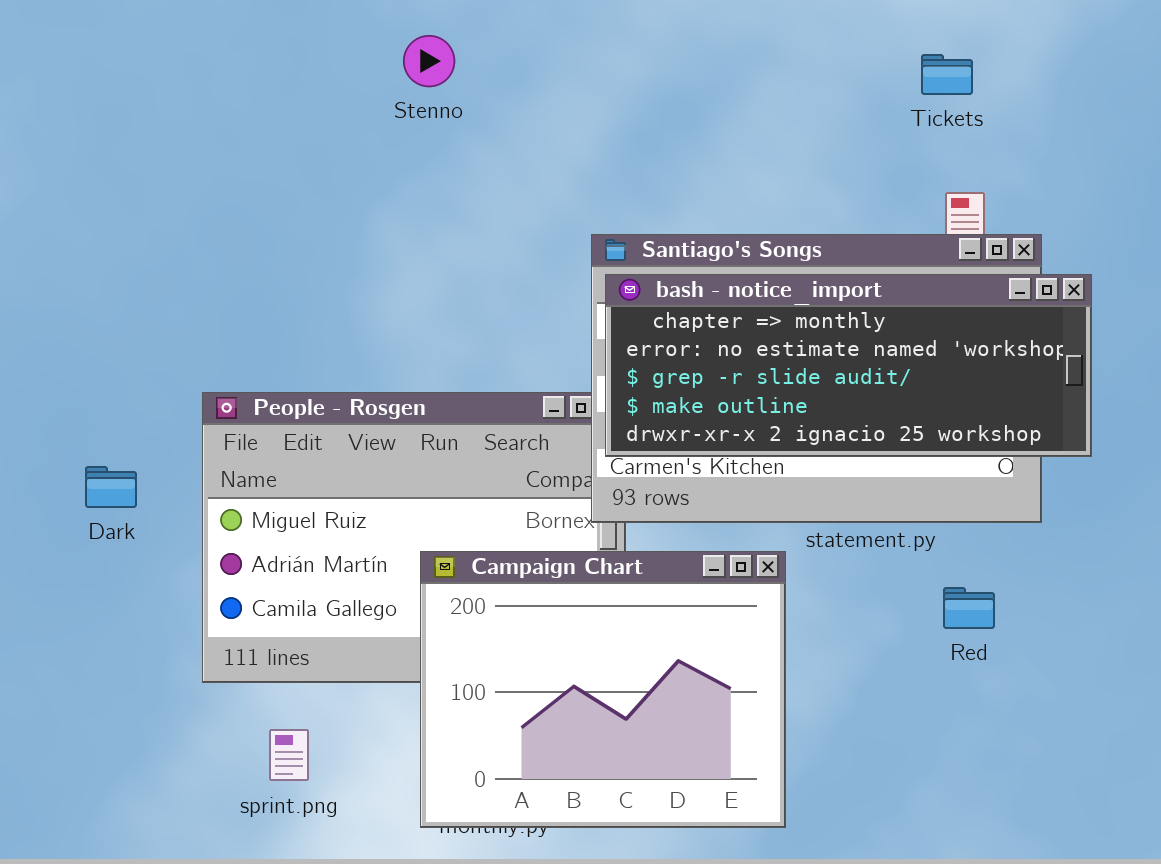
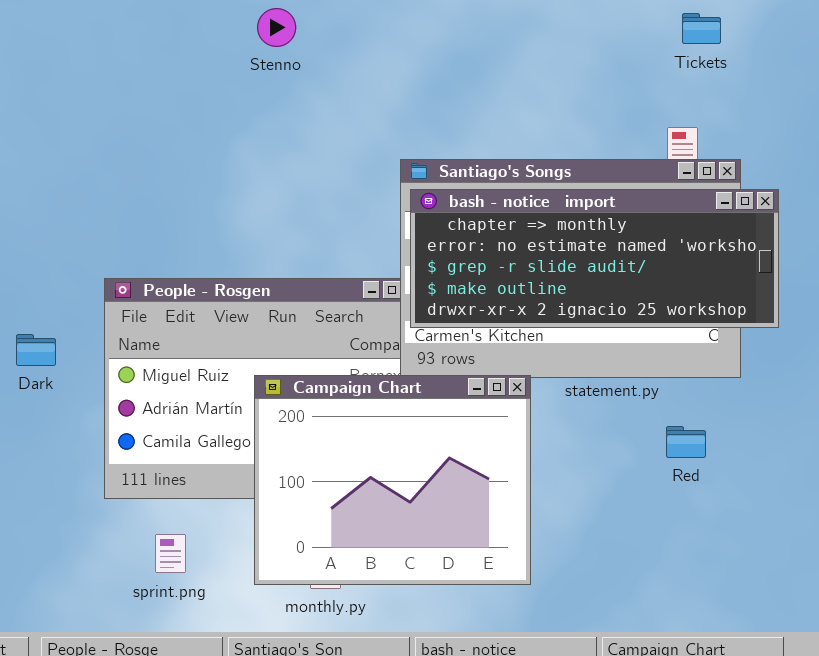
Tickets: [921,54,973,95] -> [682,13,721,44], moved
Campaign Chart: [420,551,786,828] -> [254,375,531,585], moved

